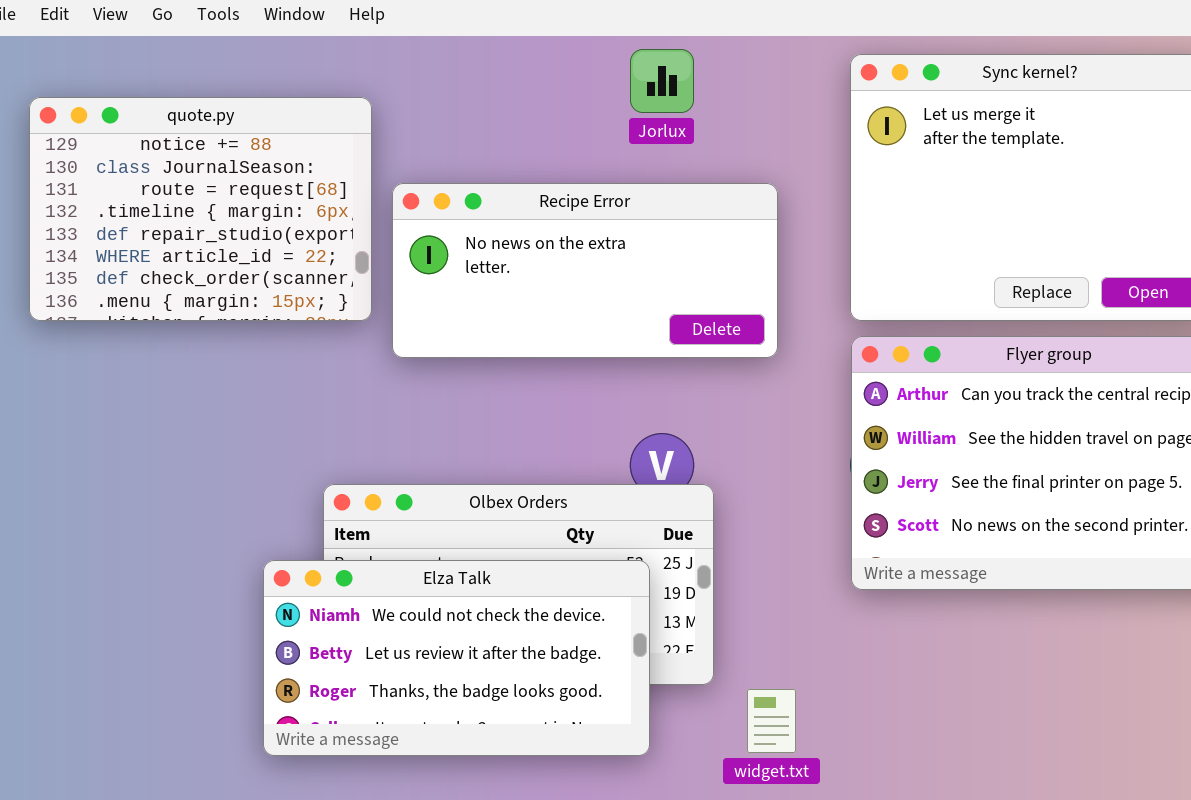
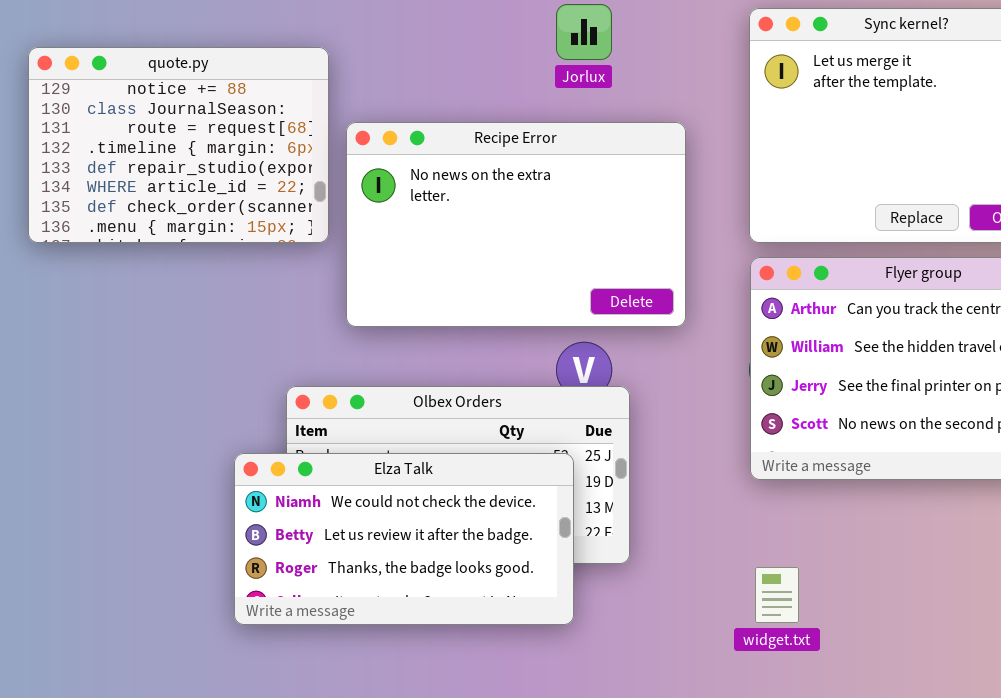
Recipe Error: [392,183,778,358] -> [346,122,686,327], resized
widget.txt: [747,689,796,753] -> [755,567,799,623], moved

